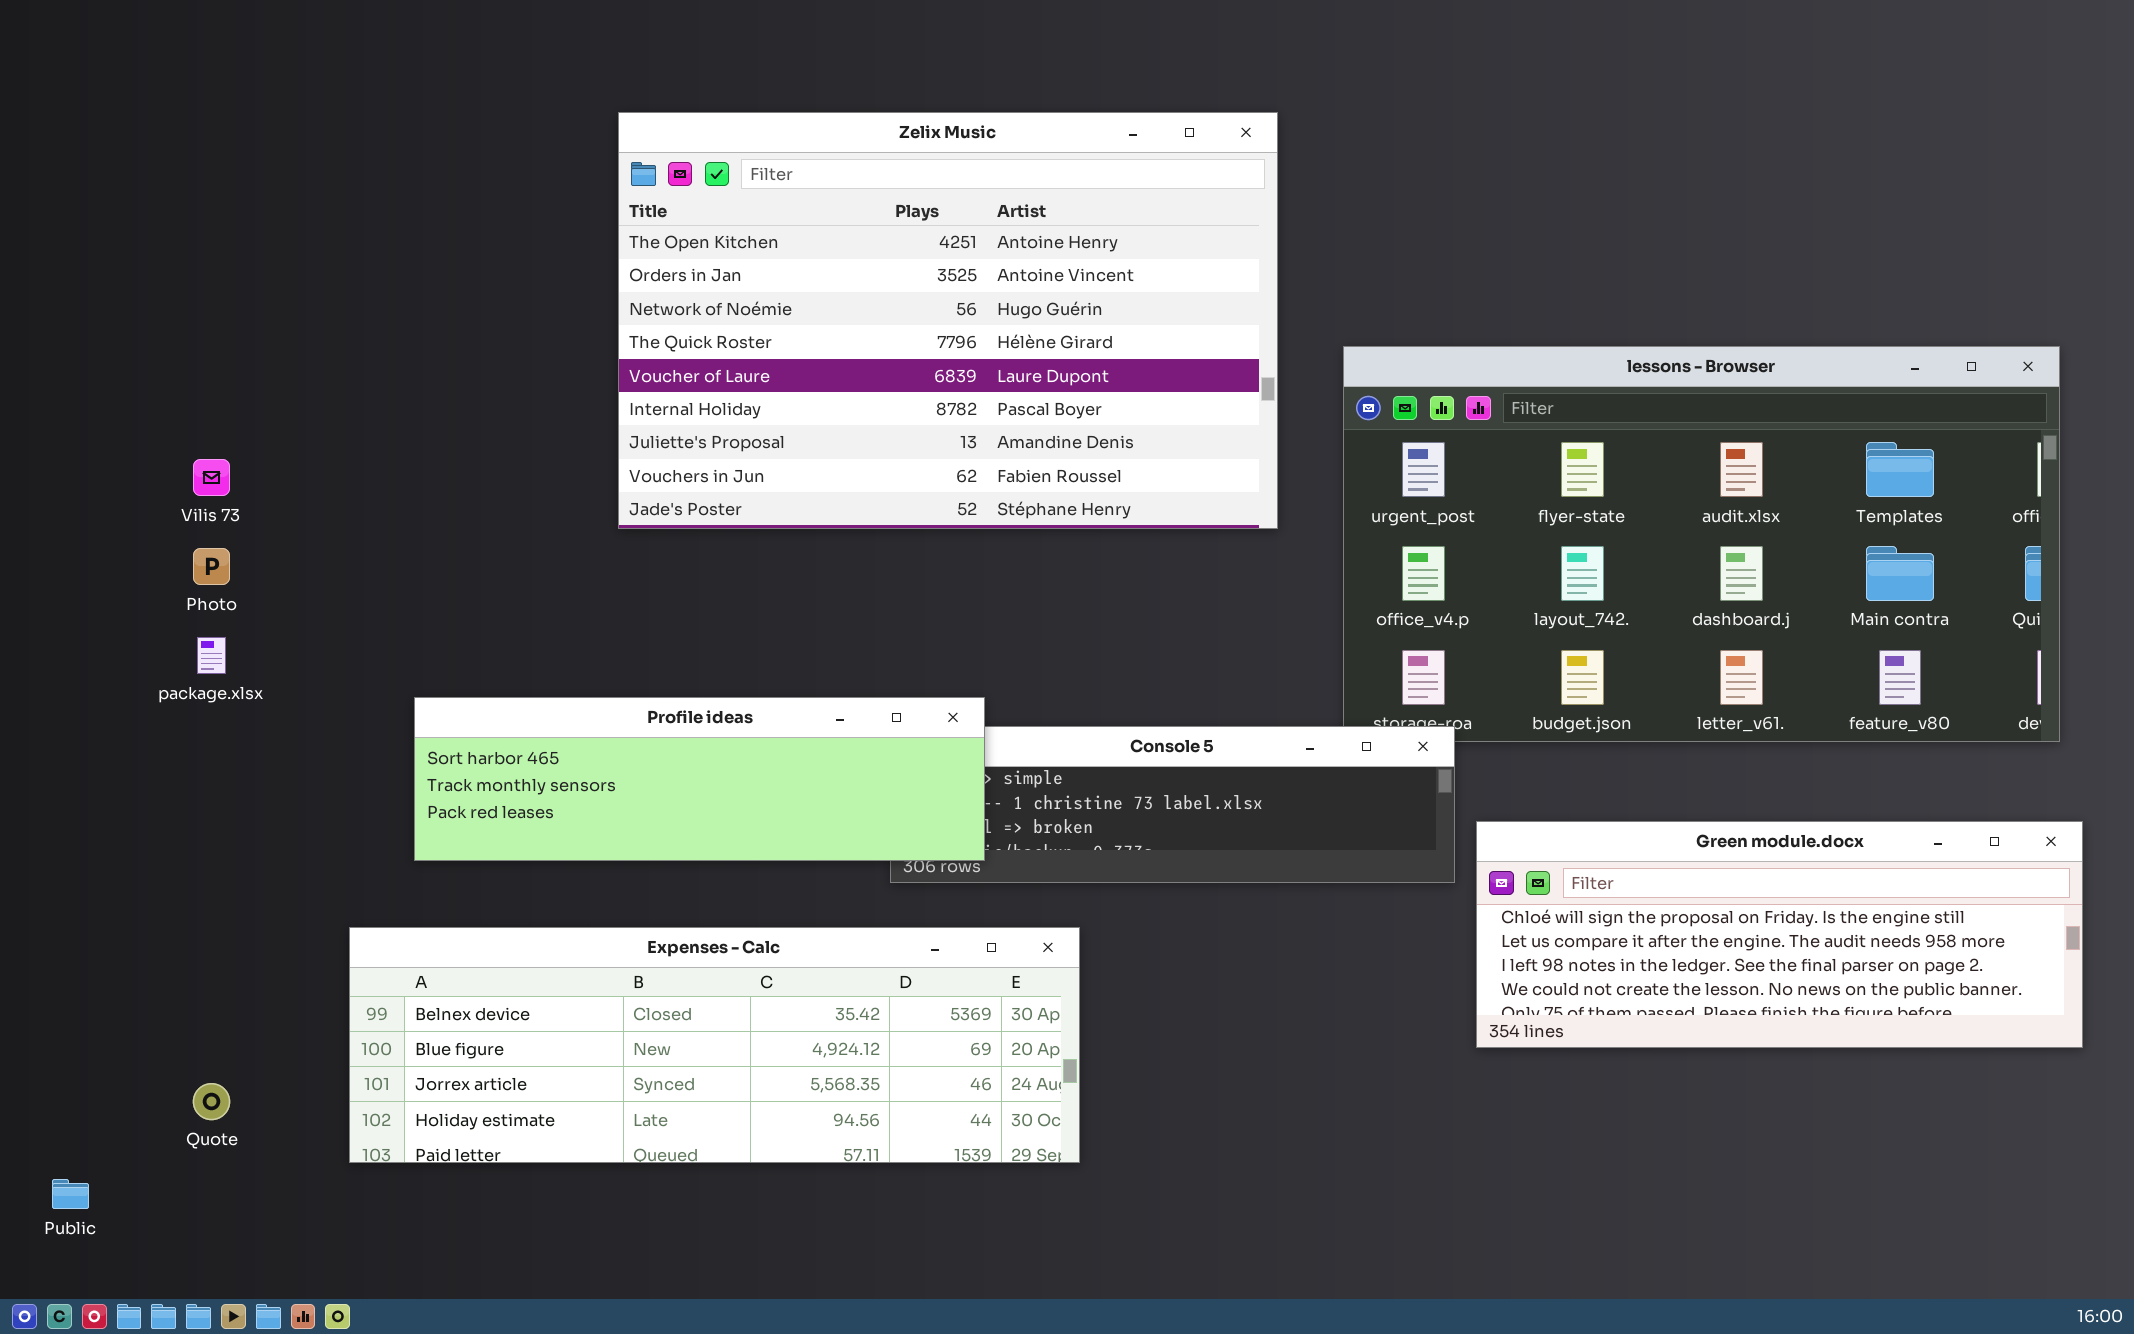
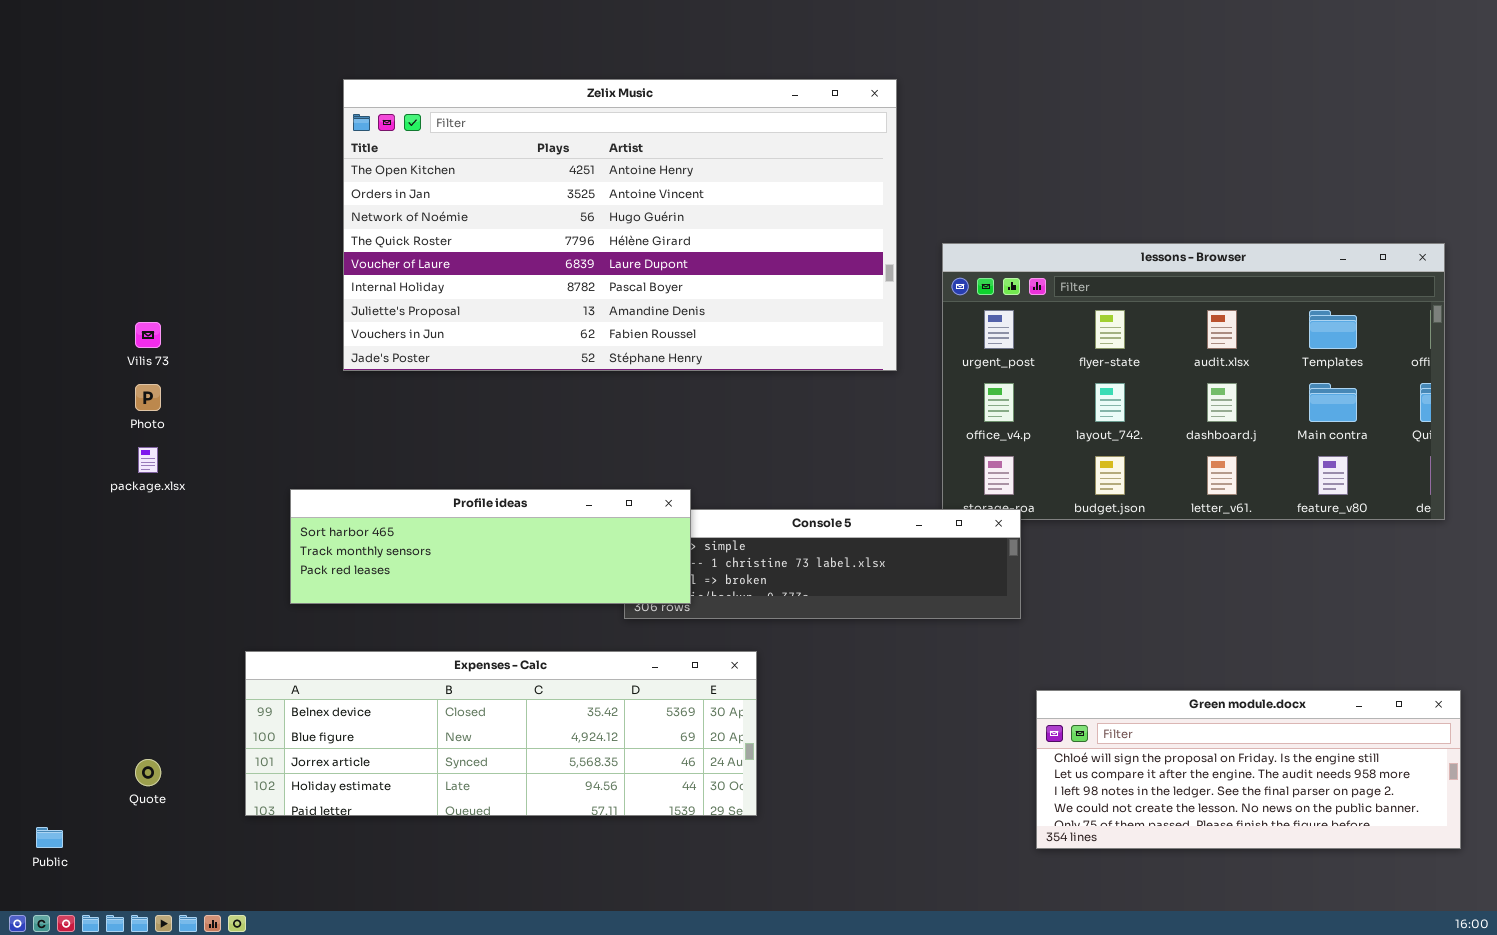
Zelix Music: [618,112,1278,529] -> [343,79,897,371], resized
Green module.docx: [1476,821,2083,1048] -> [1036,690,1461,849], moved

